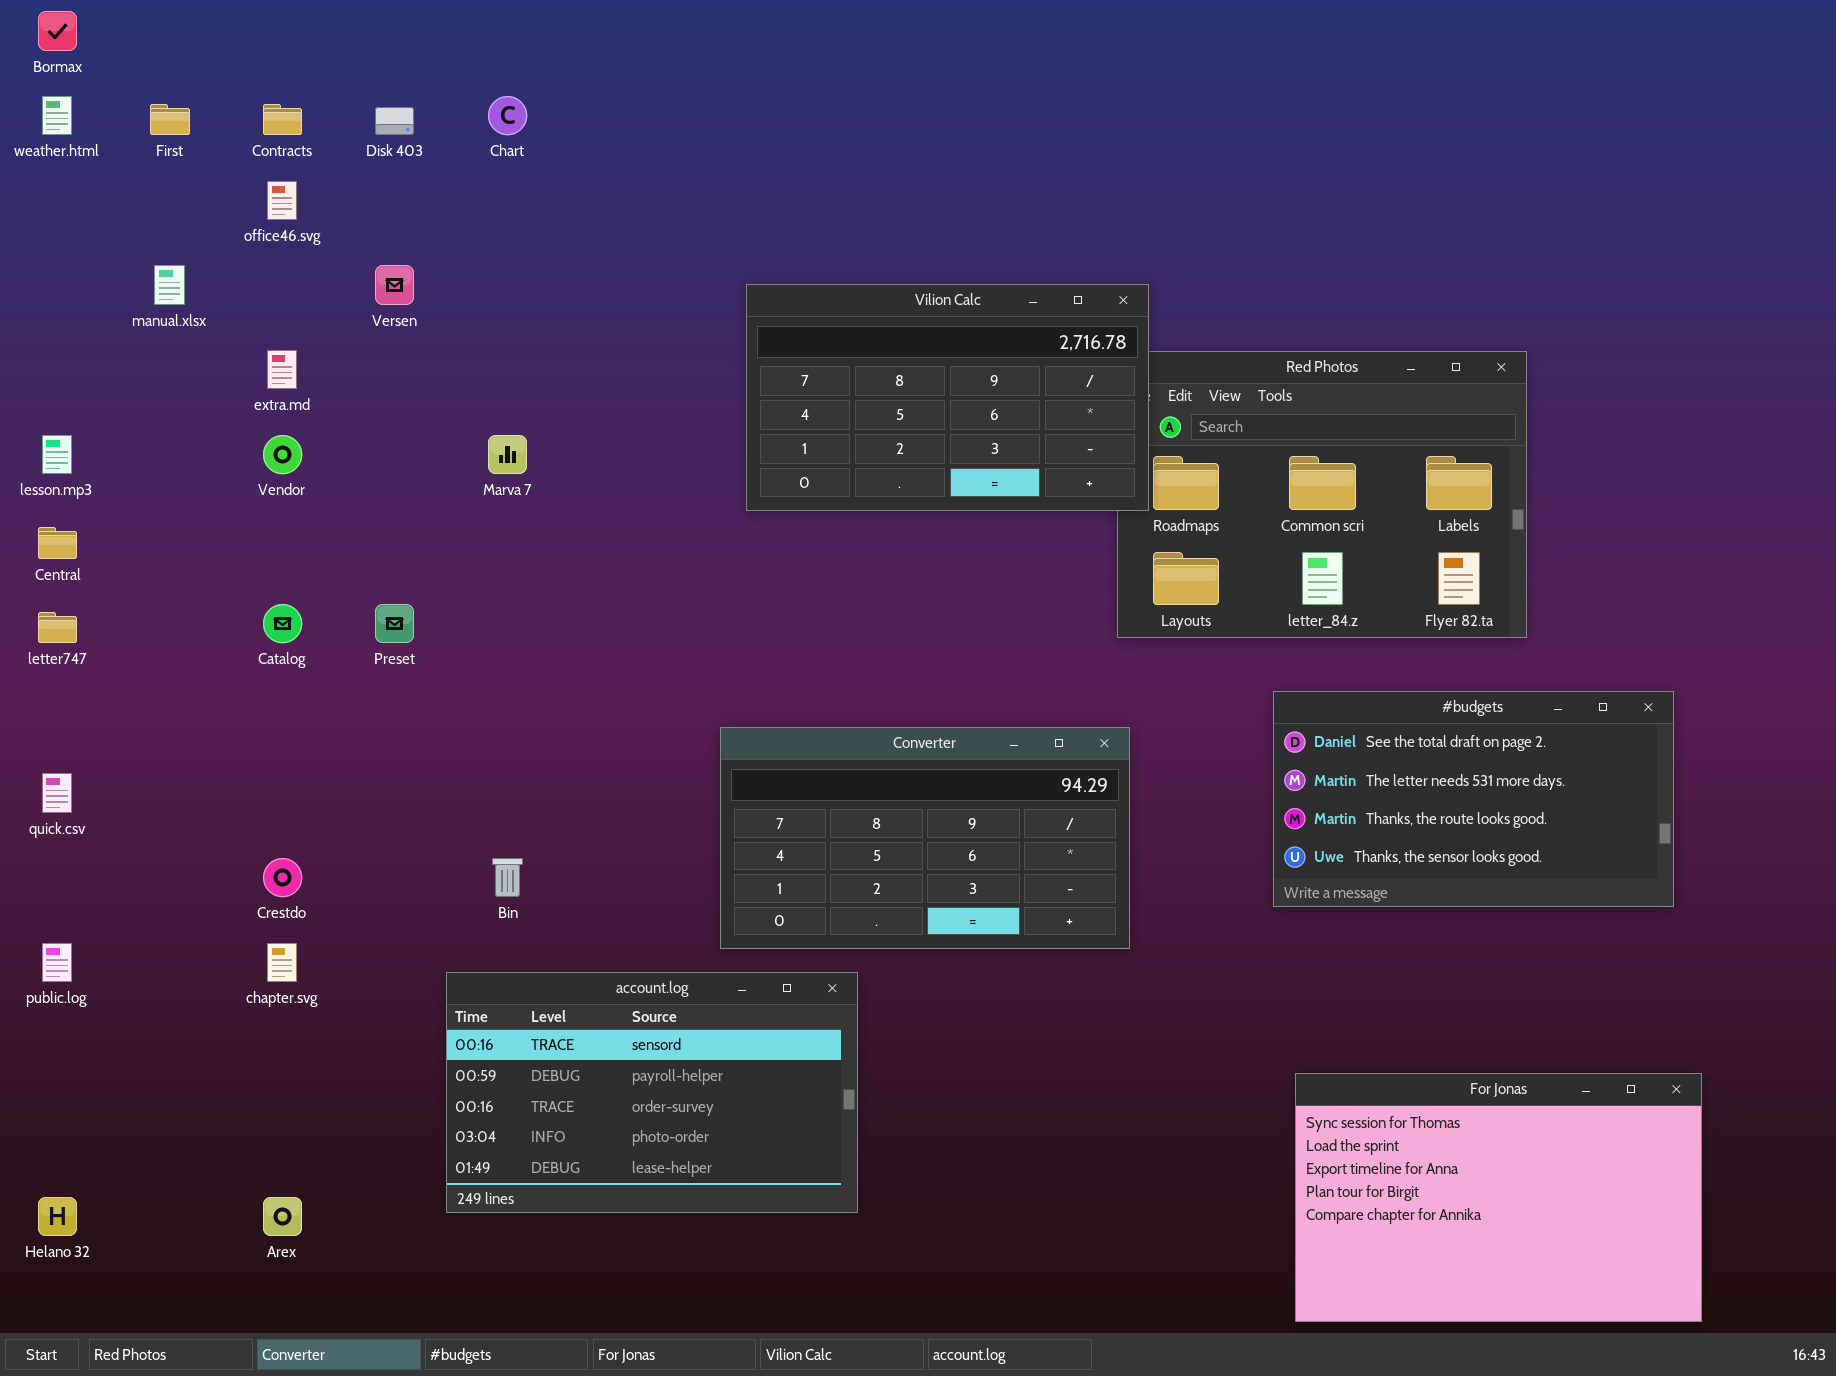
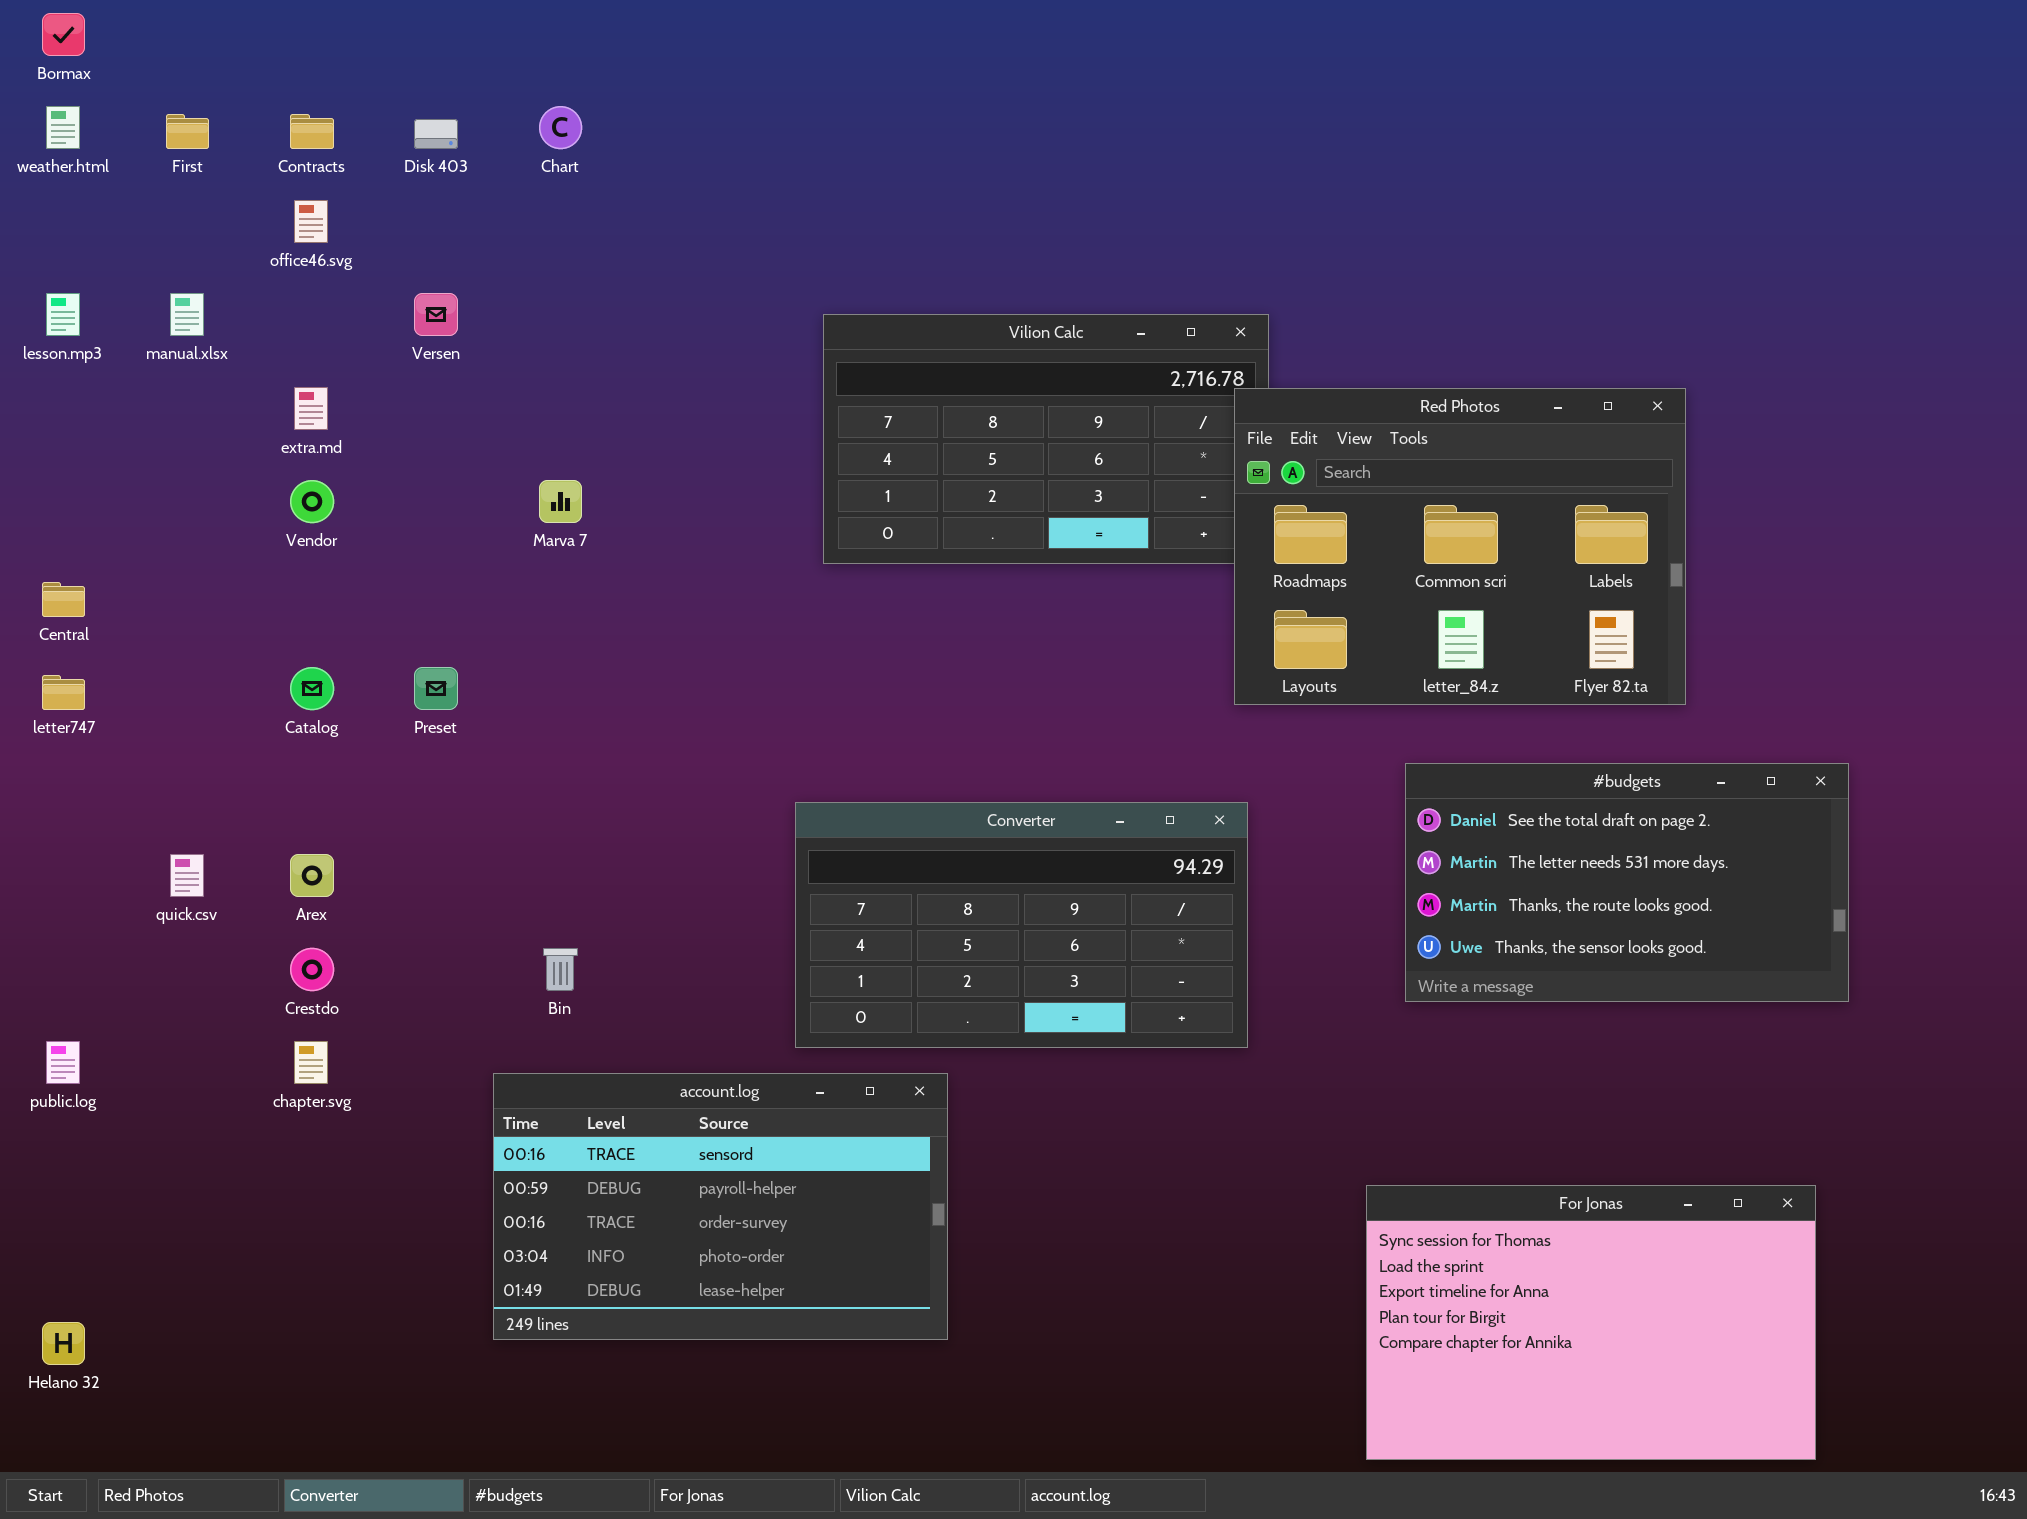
Red Photos: [1117,351,1527,638] -> [1234,388,1686,705], raised
lesson.mp3: [42,435,72,474] -> [46,293,80,336], moved
quick.csv: [42,773,72,813] -> [170,854,204,897], moved
For Jonas: [1295,1073,1702,1322] -> [1366,1185,1816,1460], moved
Arex: [263,1197,302,1236] -> [290,854,334,897], moved

